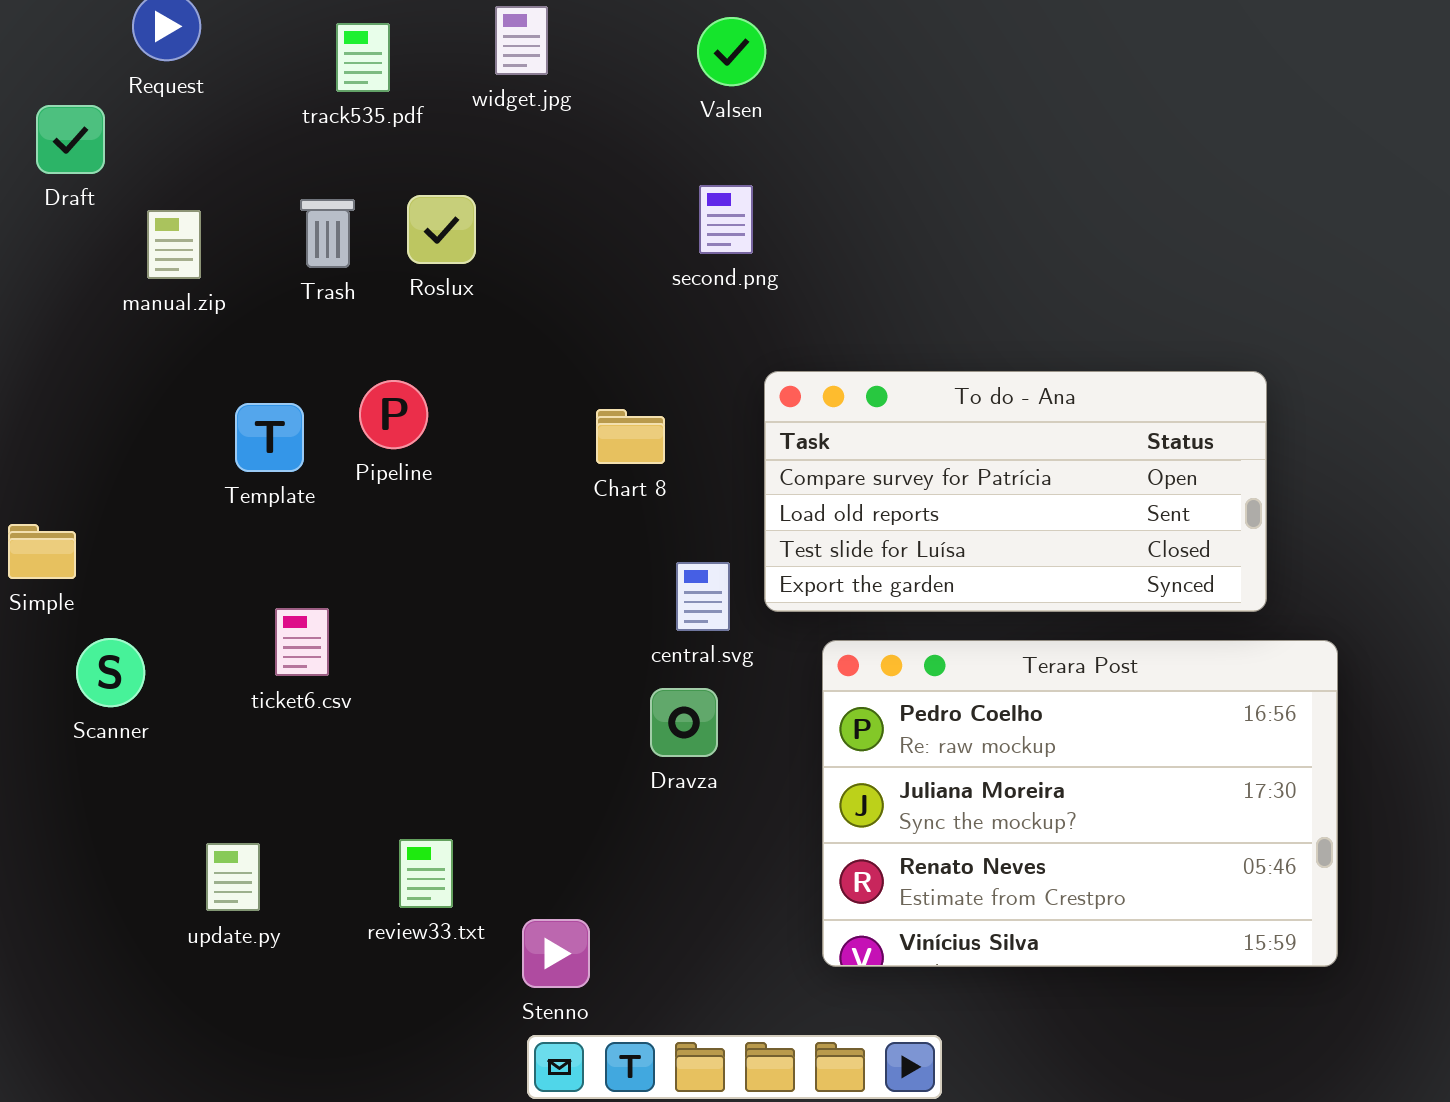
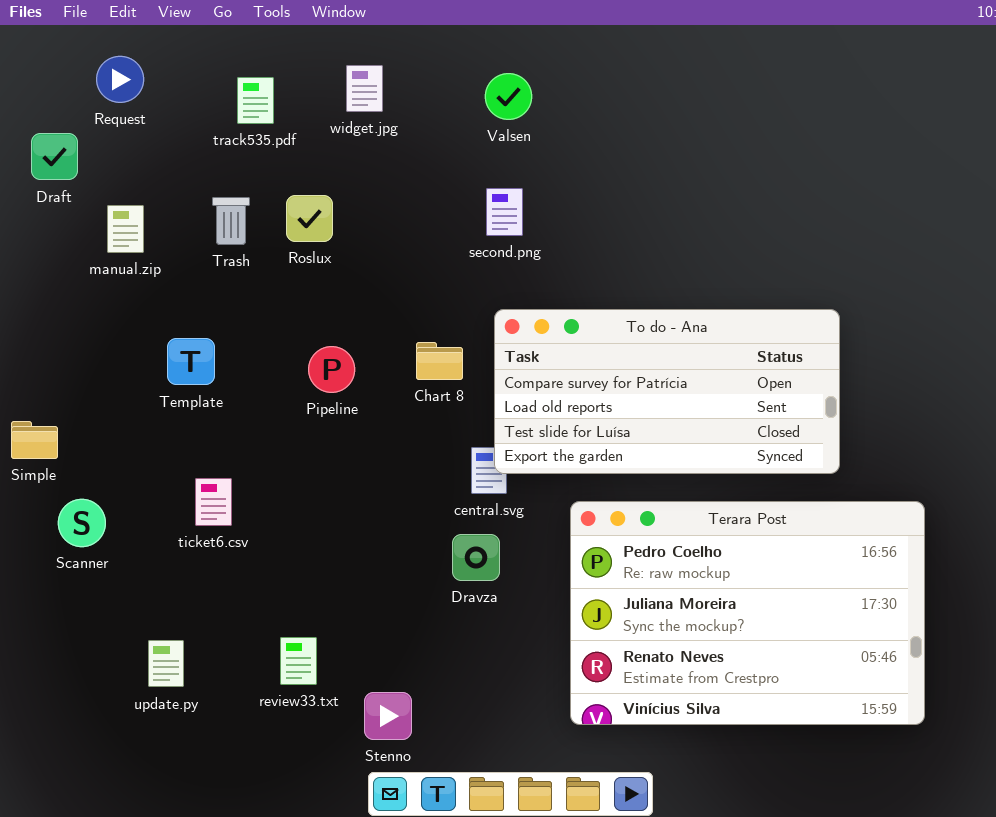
To do - Ana: [764,371,1267,612] -> [494,309,840,474], moved
Pipeline: [359,380,428,449] -> [308,346,355,393], moved

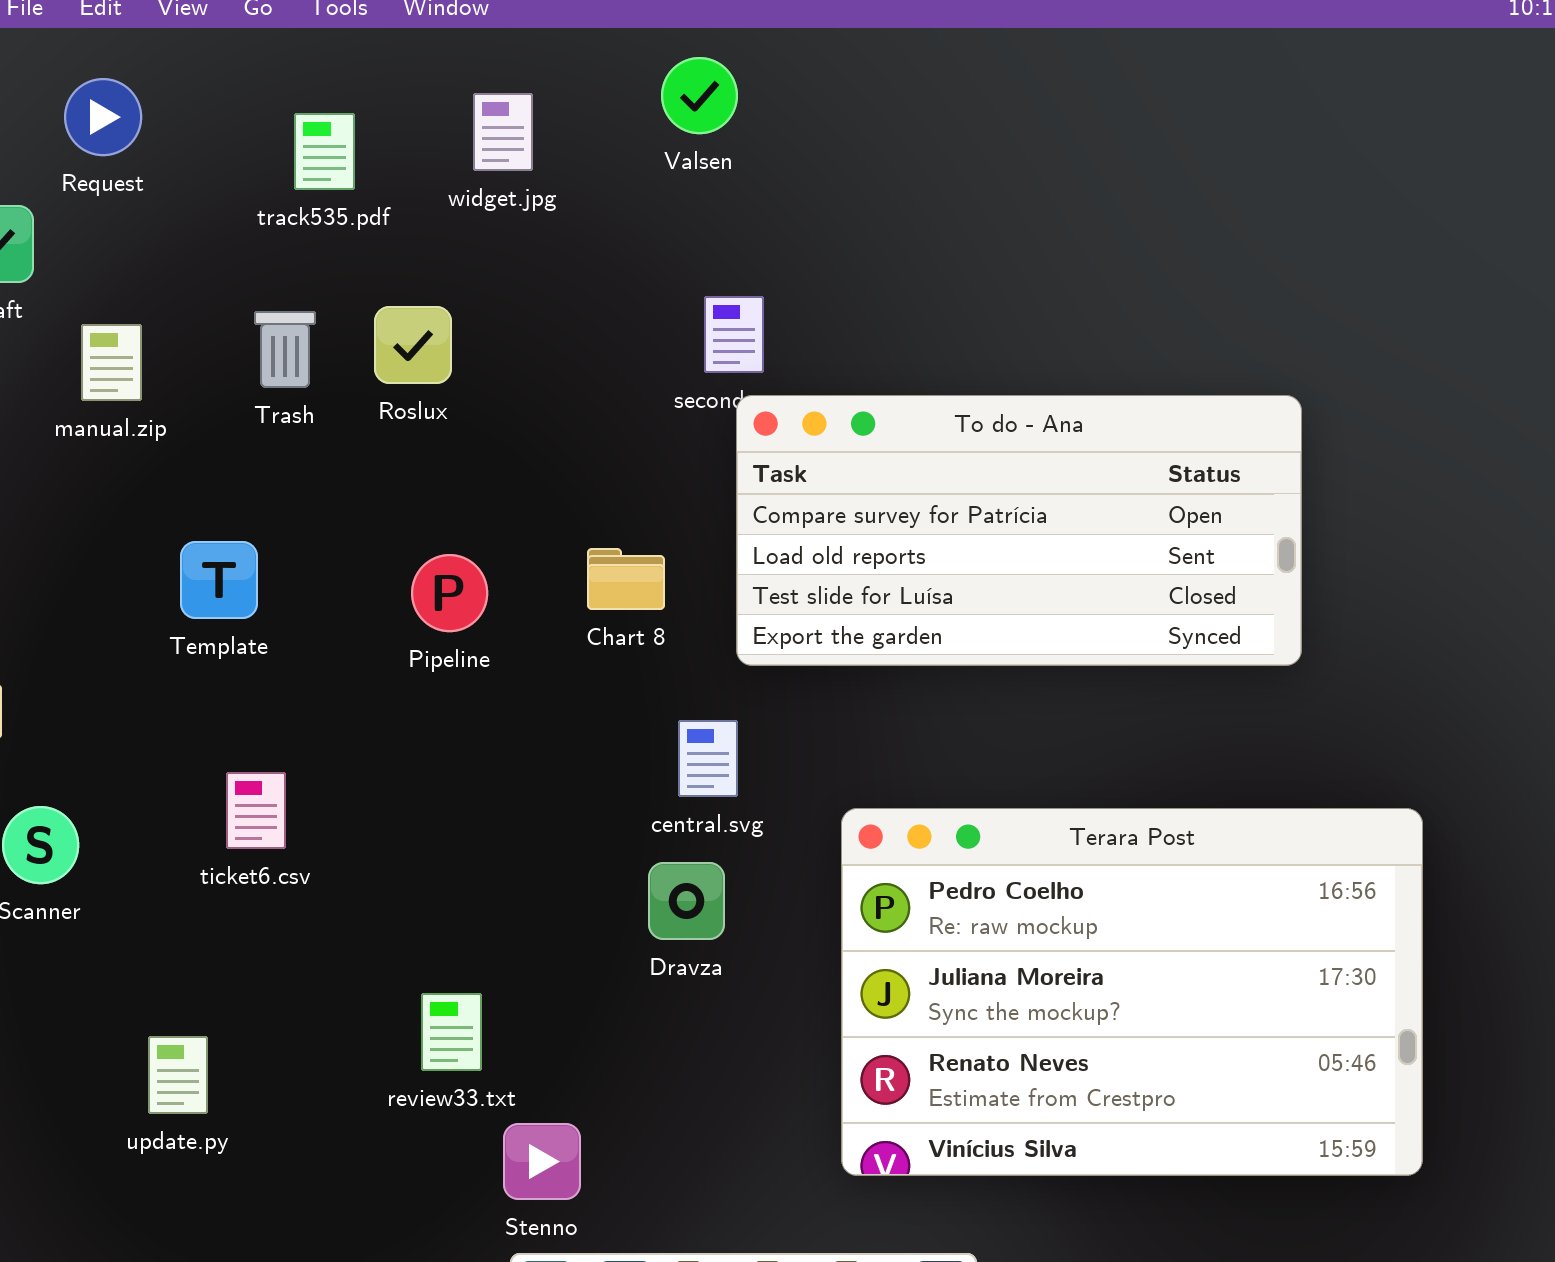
Valsen: [485,73,532,120] -> [661,57,738,134], moved
To do - Ana: [494,309,840,474] -> [736,395,1302,666], moved
review33.txt: [280,637,317,685] -> [421,993,482,1071], moved

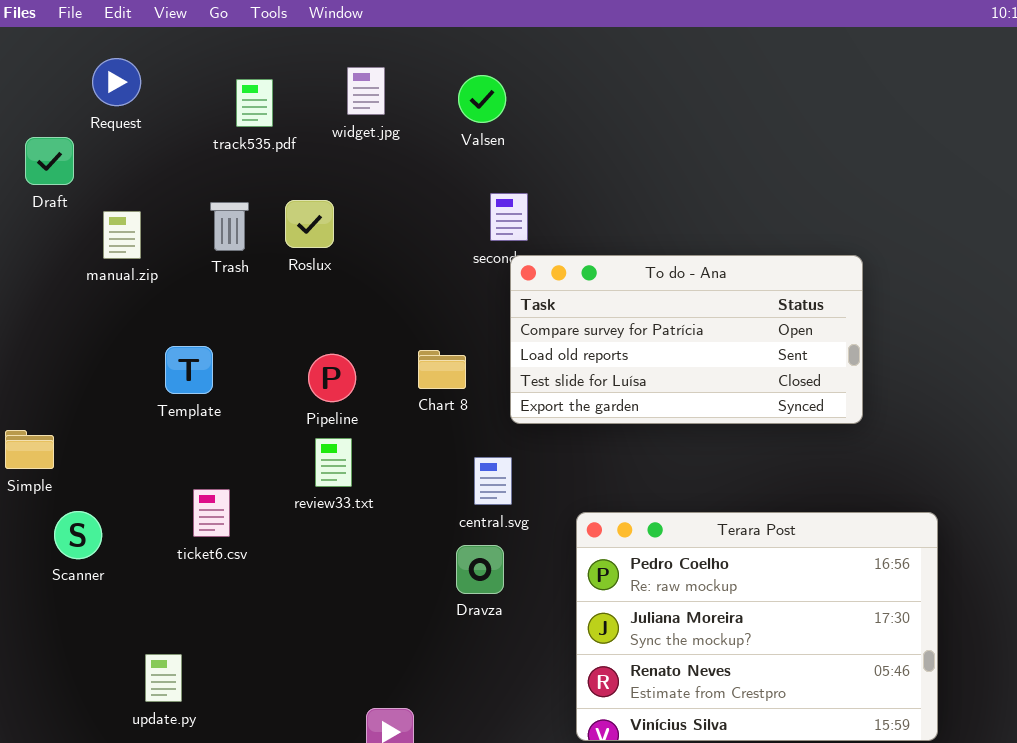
Valsen: [661,57,738,134] -> [458,75,506,123], moved
review33.txt: [421,993,482,1071] -> [315,438,352,487], moved

